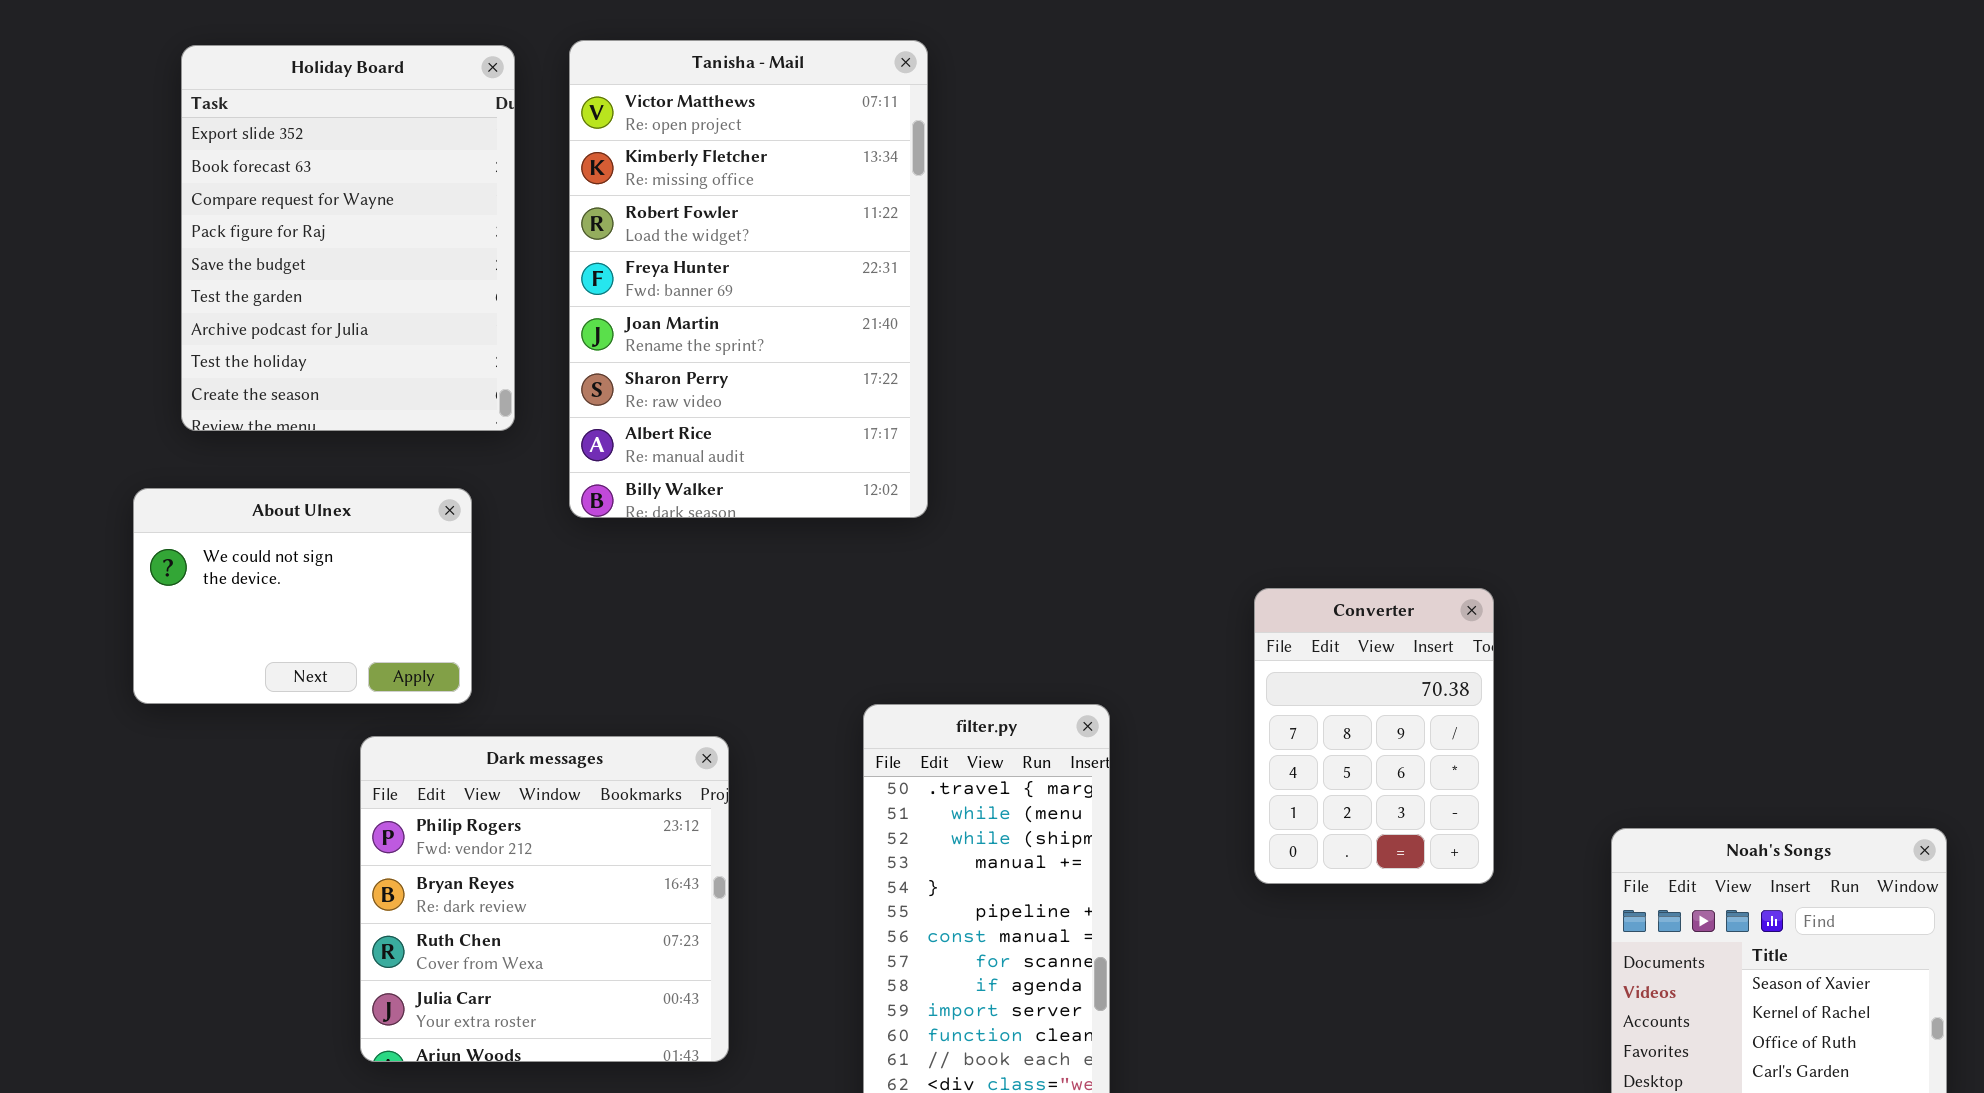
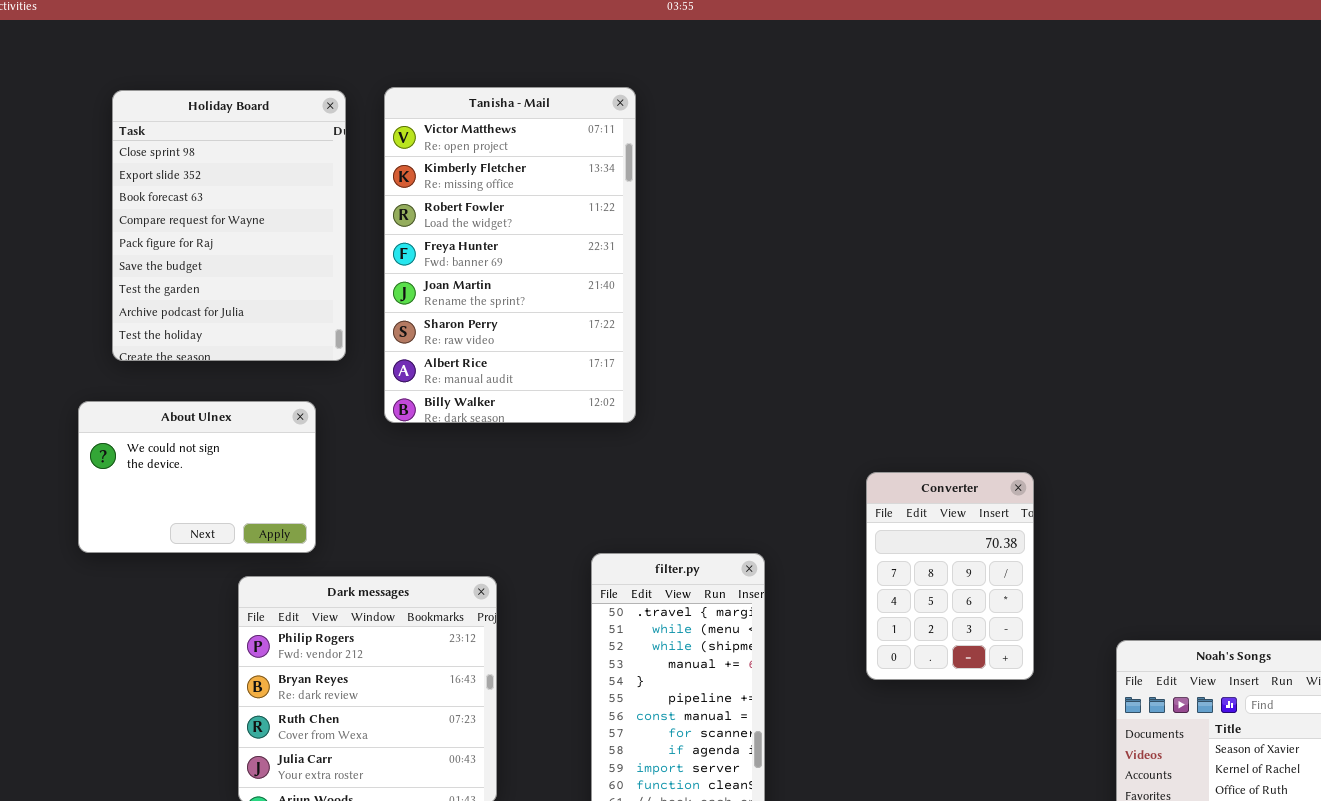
Holiday Board: [181,45,515,431] -> [112,90,346,361], scrolled up 1 row

